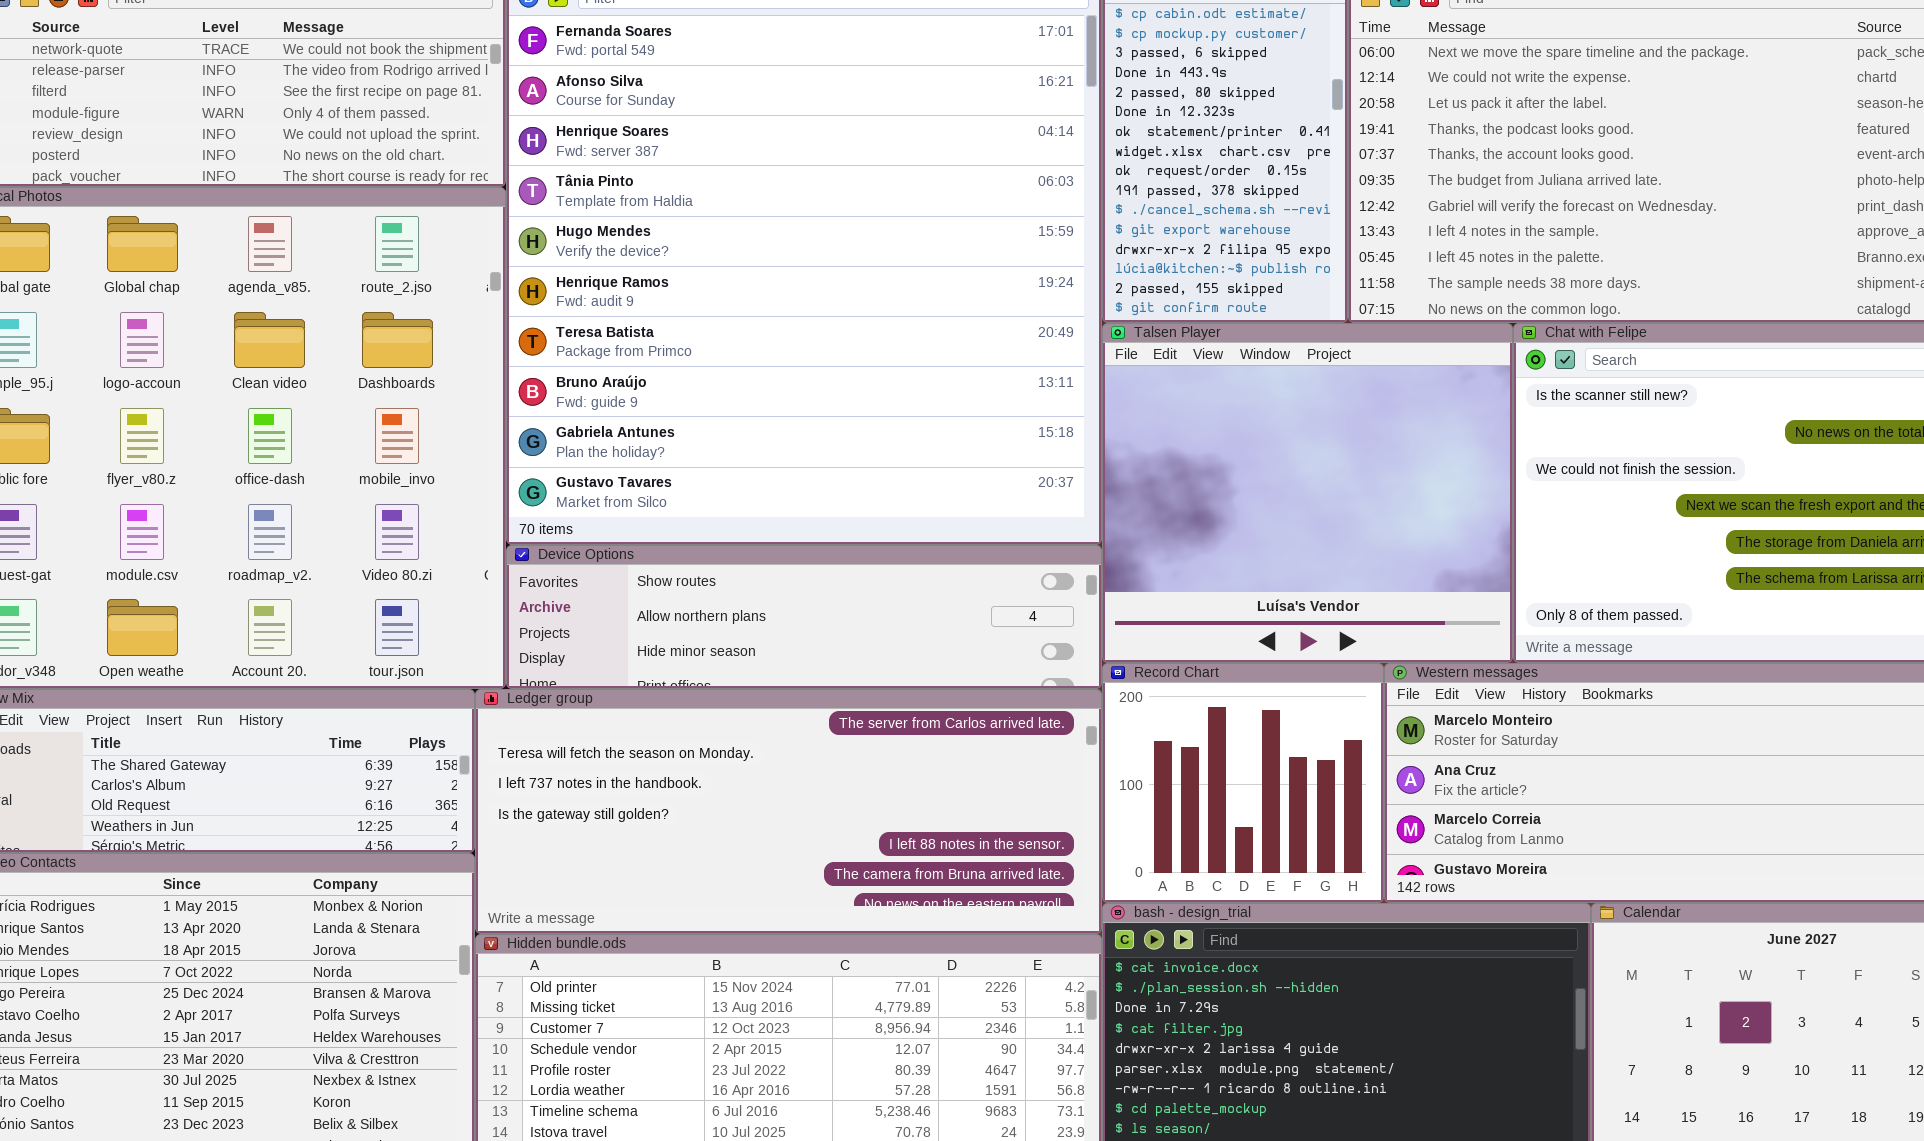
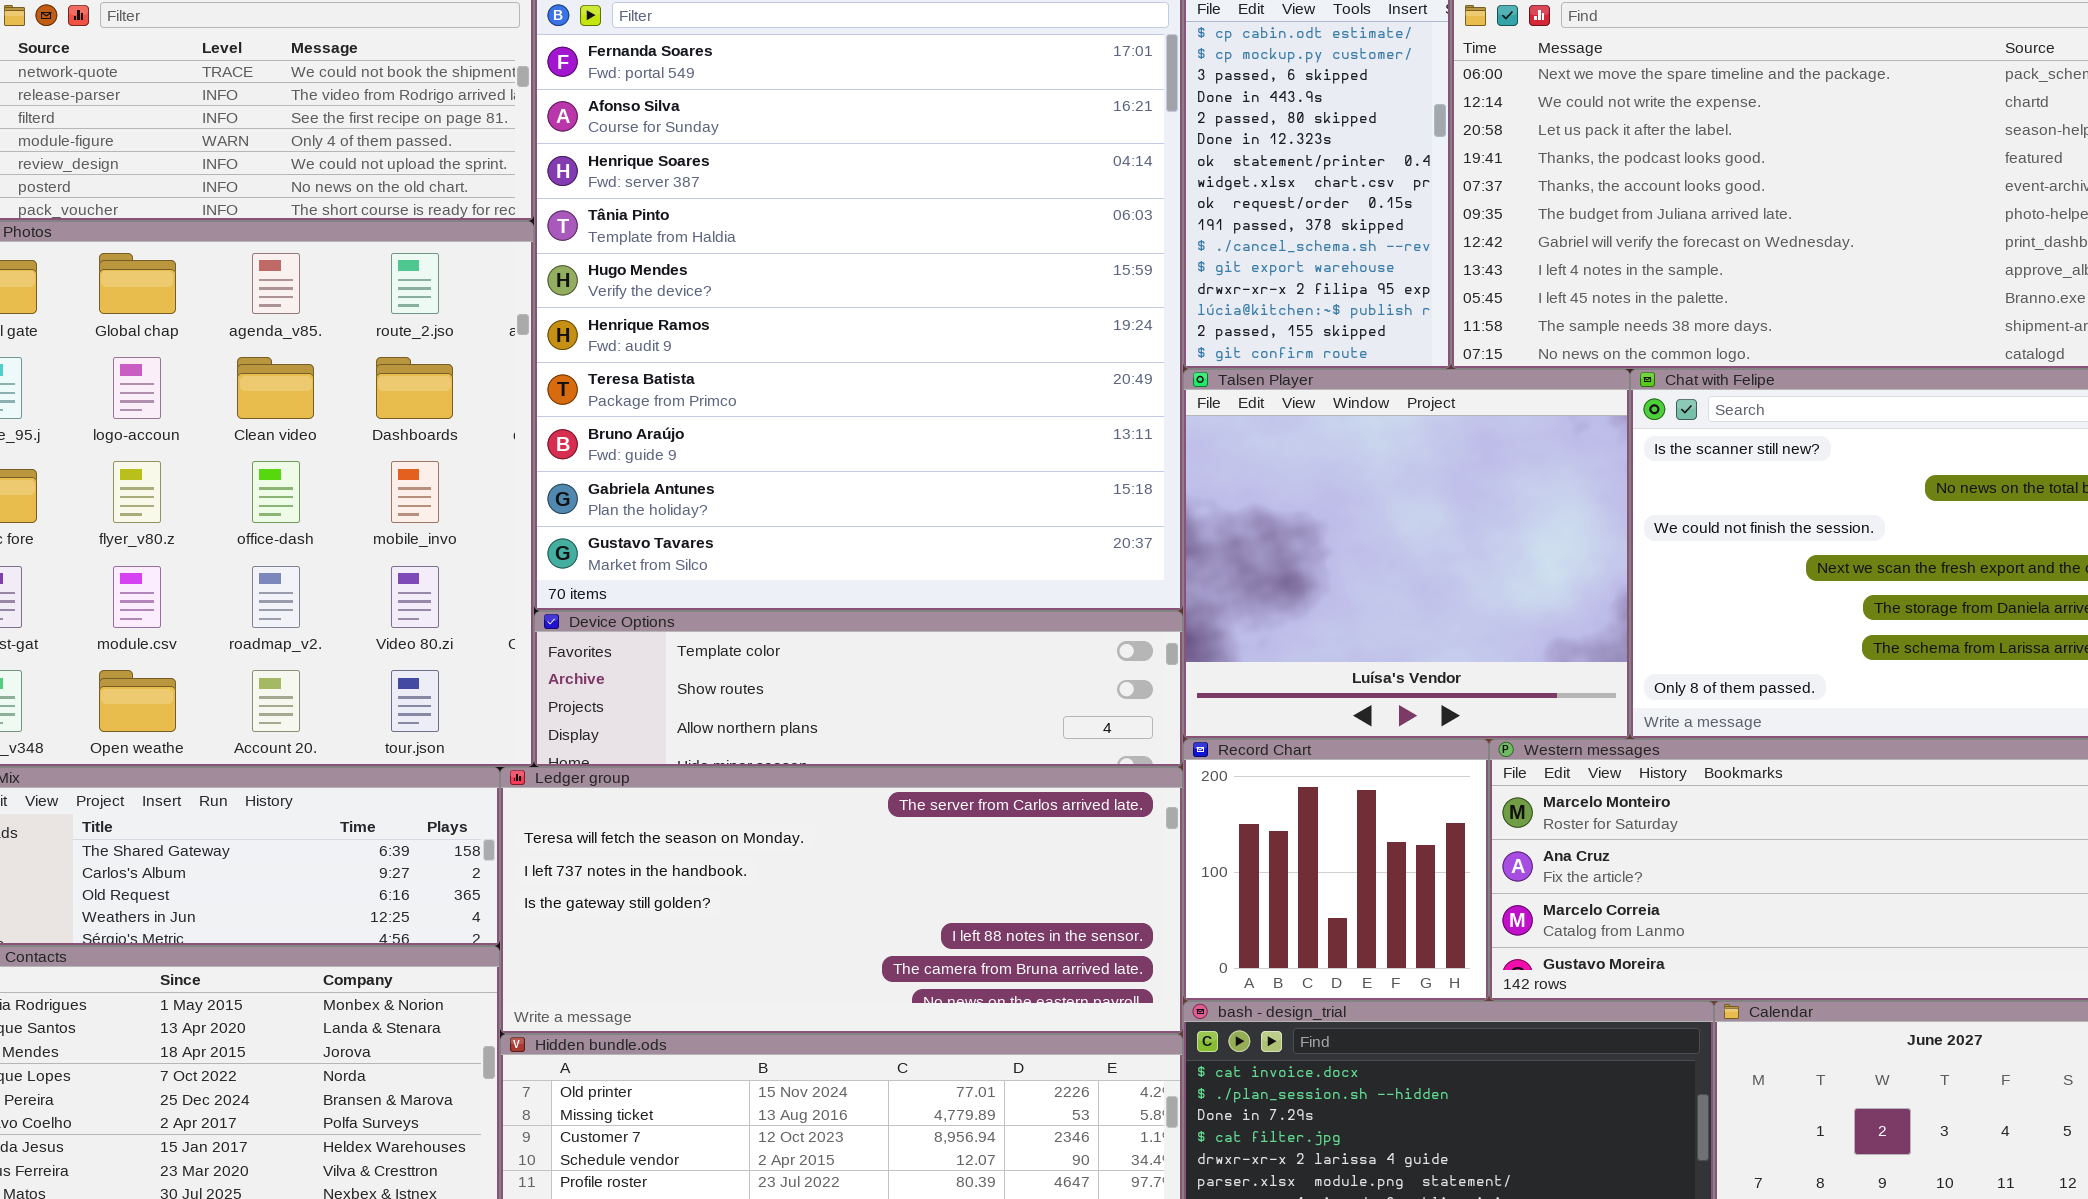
Device Options: [506,545,1102,689] -> [534,611,1183,767], scrolled up 1 row

